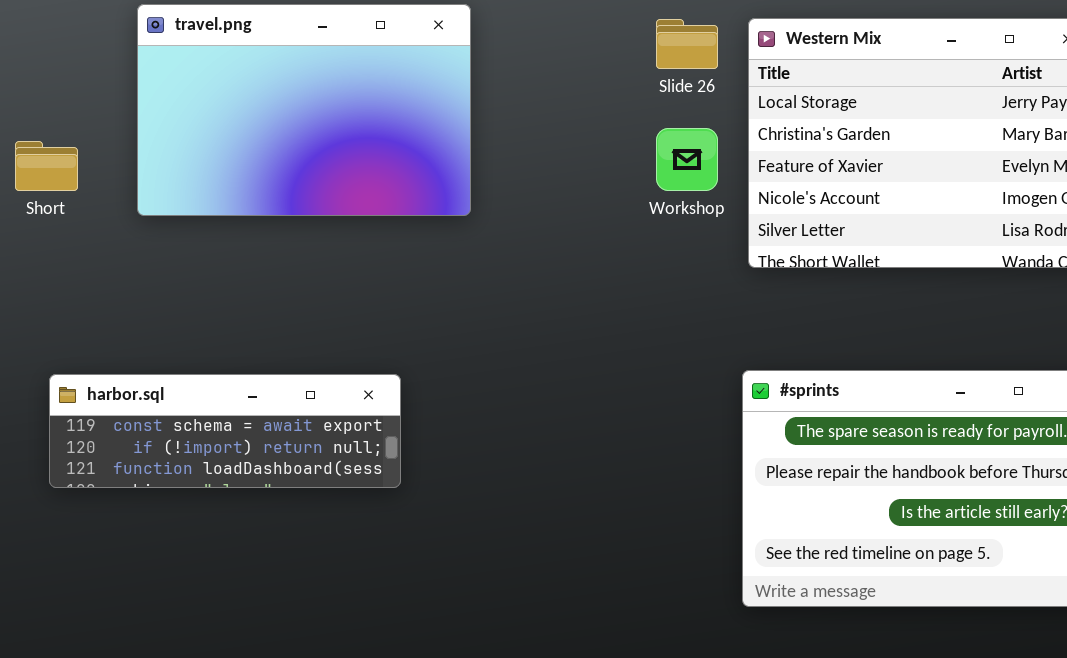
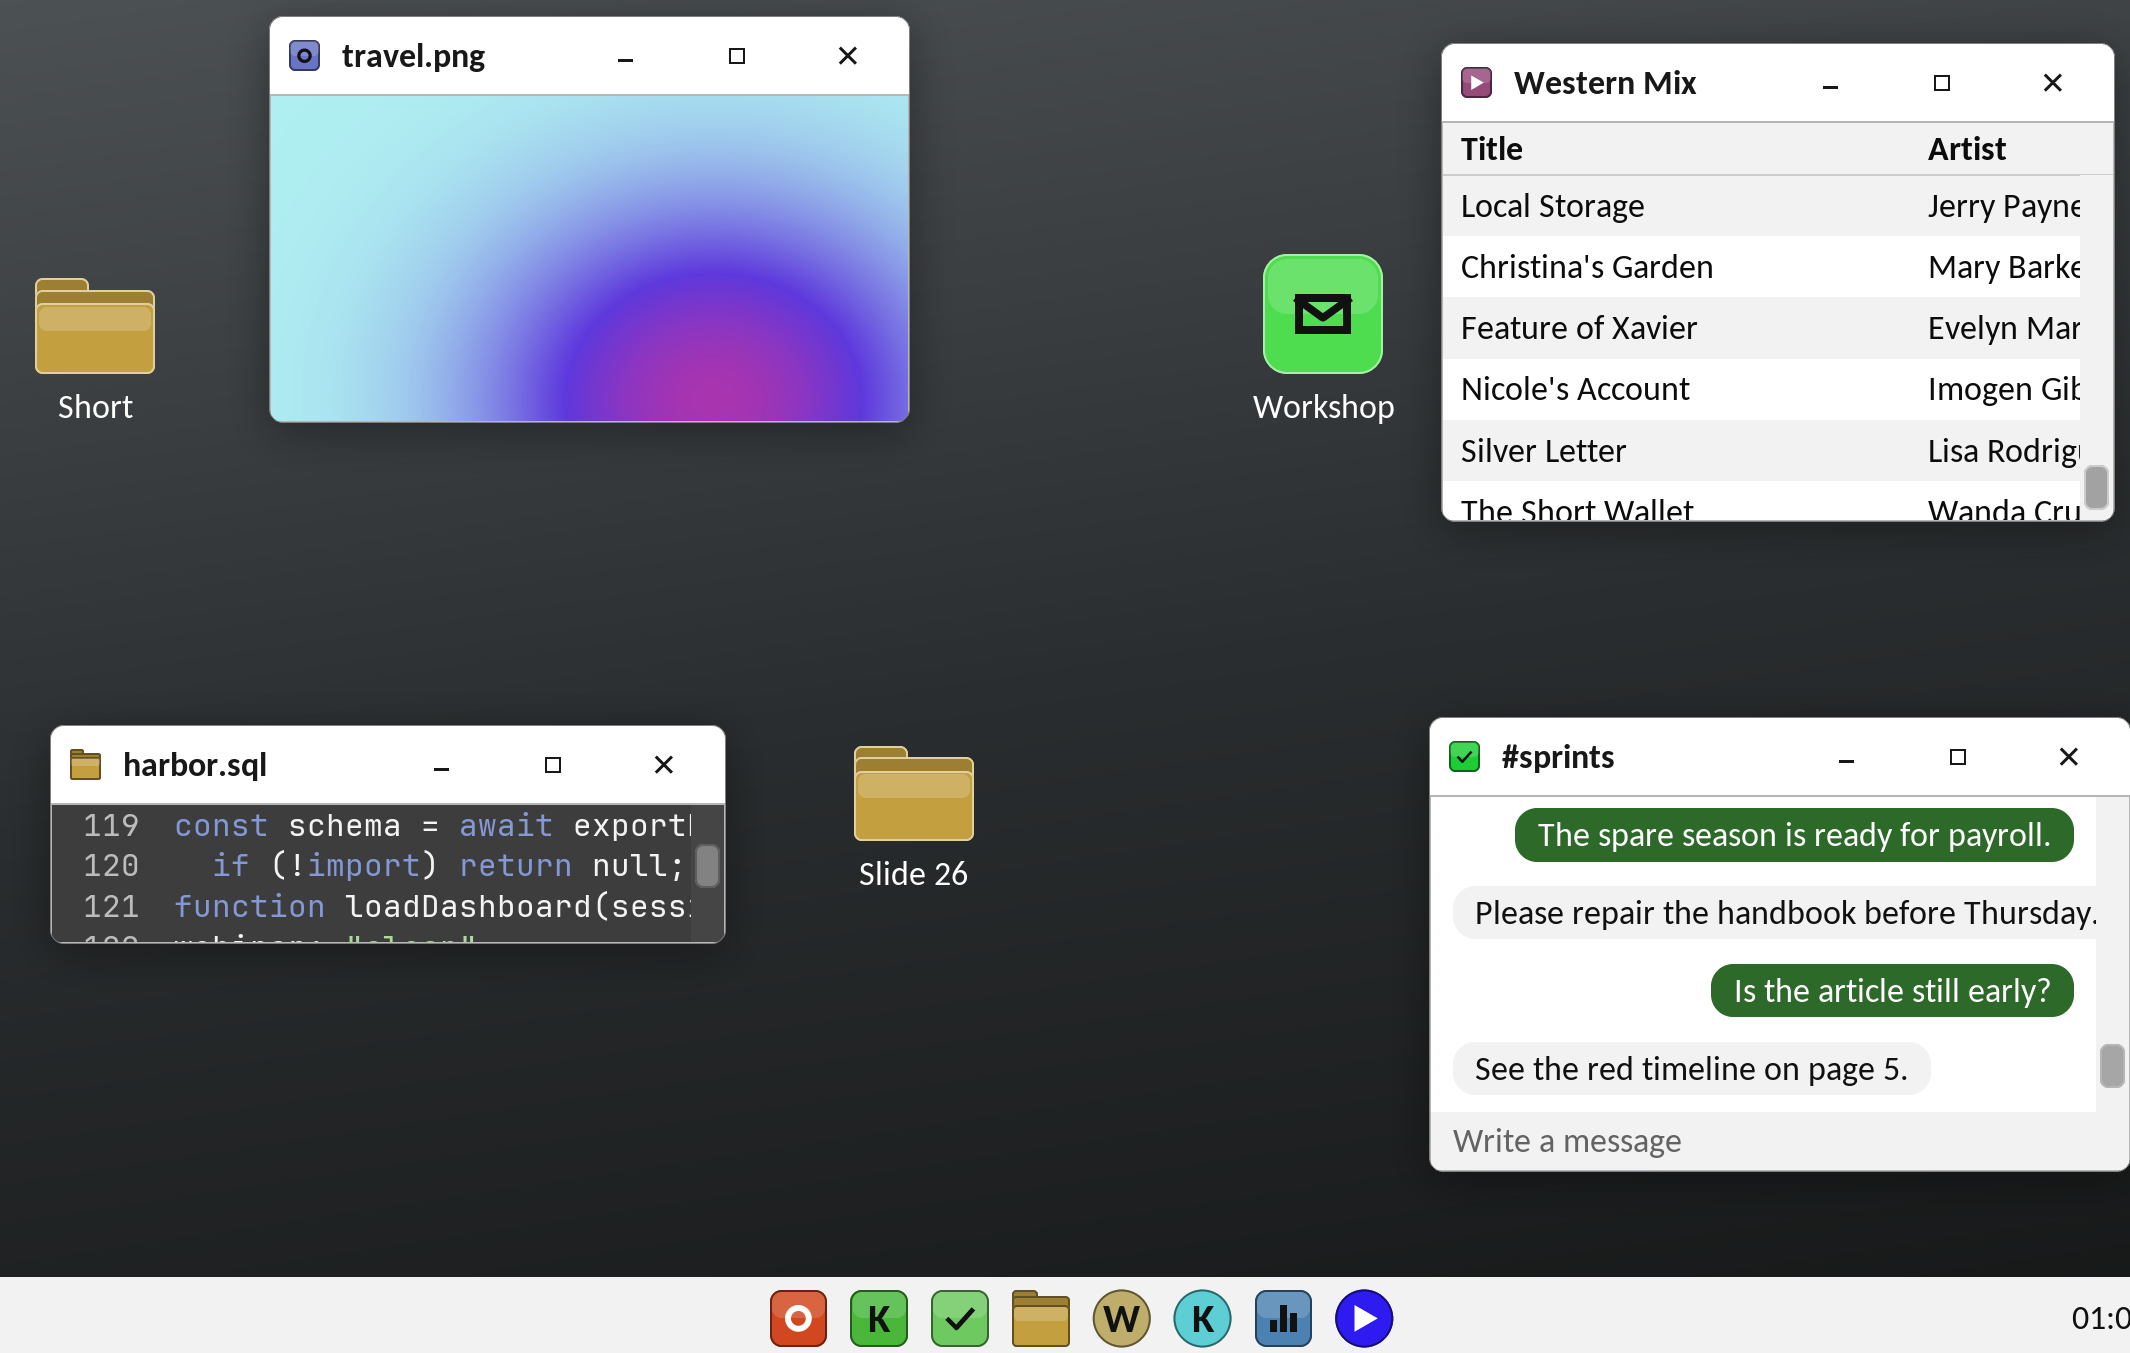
Slide 26: [656,19,718,69] -> [854,746,974,841], moved
harbor.sql: [49,374,401,488] -> [50,725,726,944], moved

